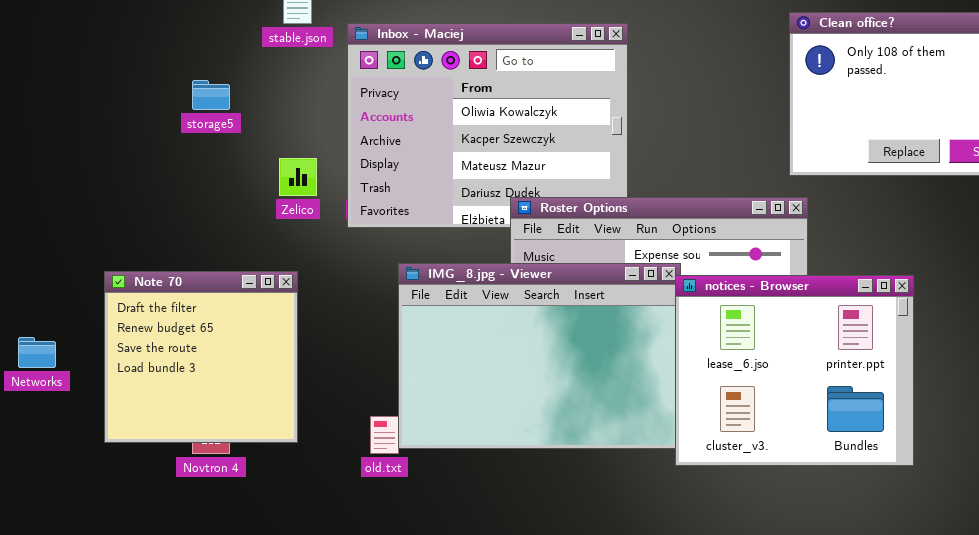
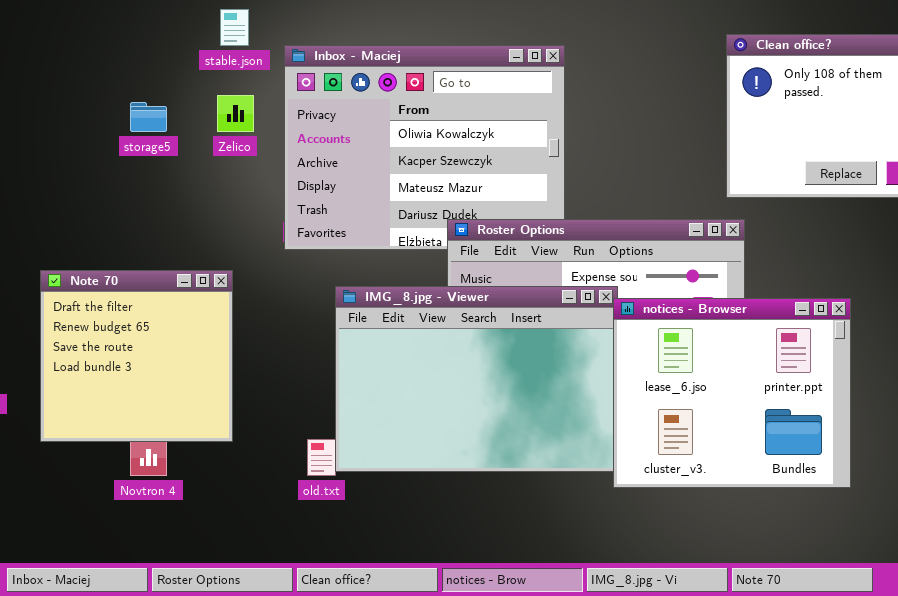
Zelico: [279,158,317,196] -> [217,95,254,132], moved
Note 70: [104,271,298,443] -> [40,270,233,442], moved

